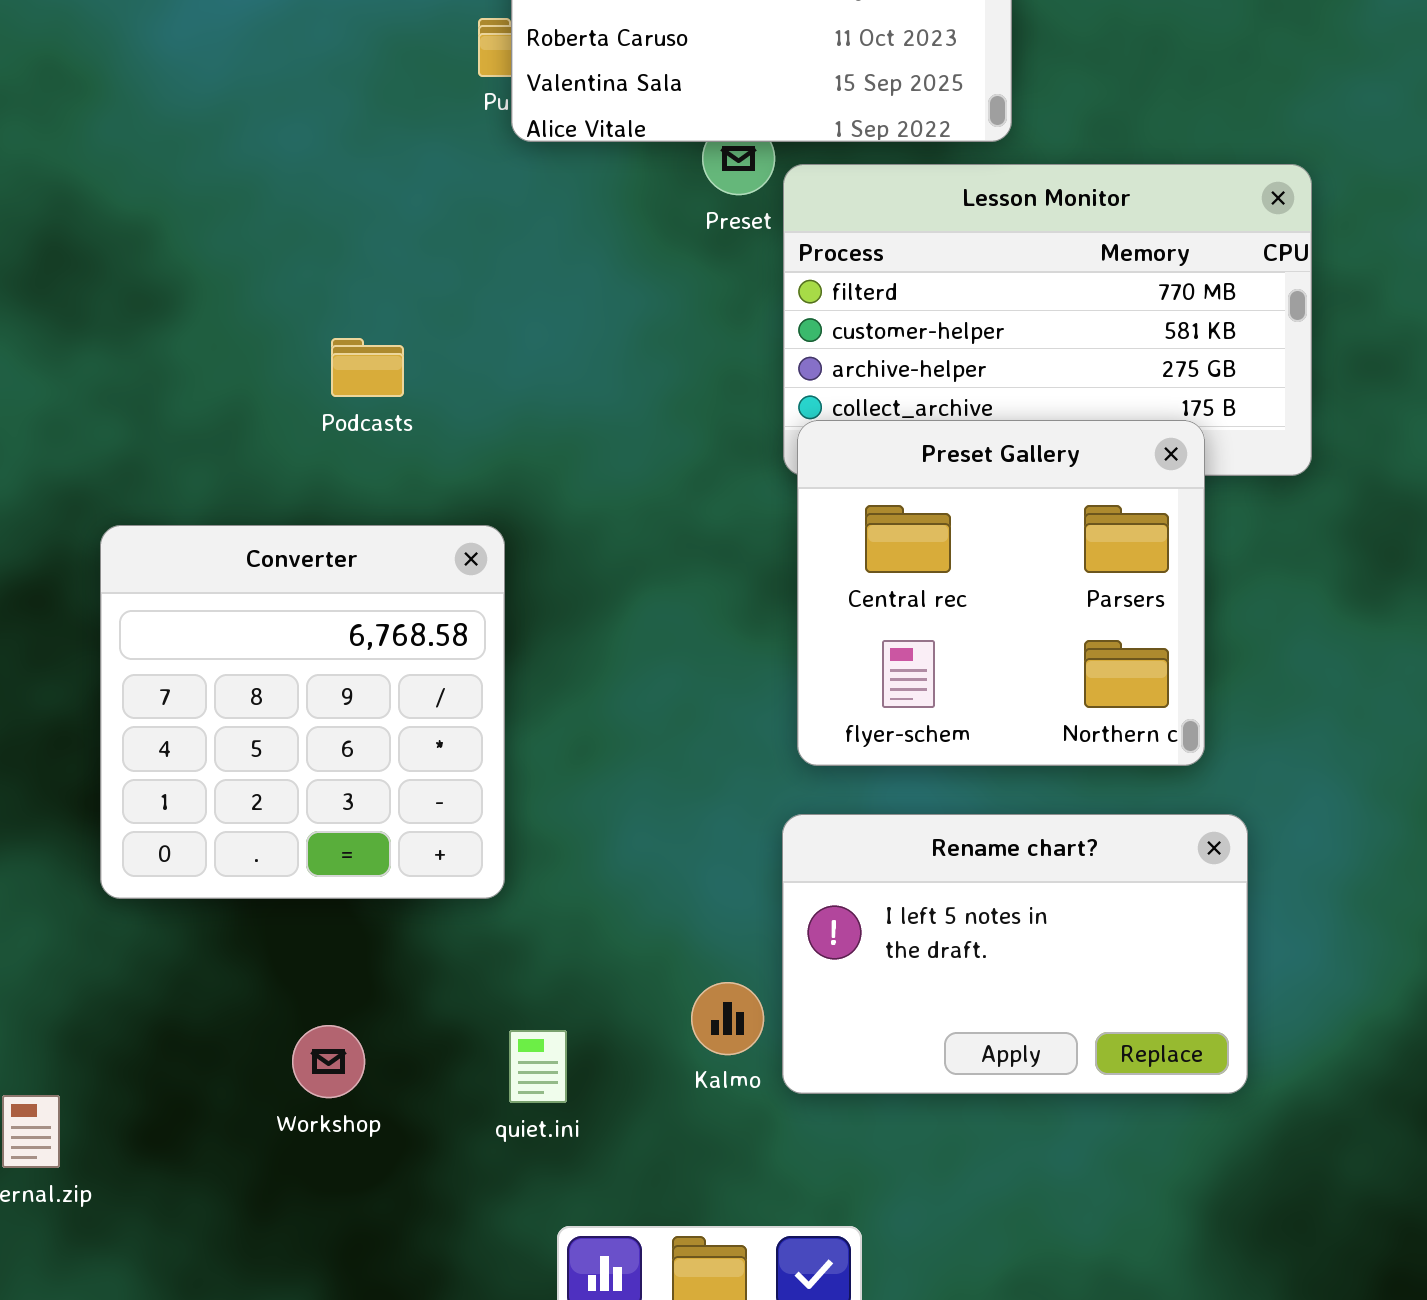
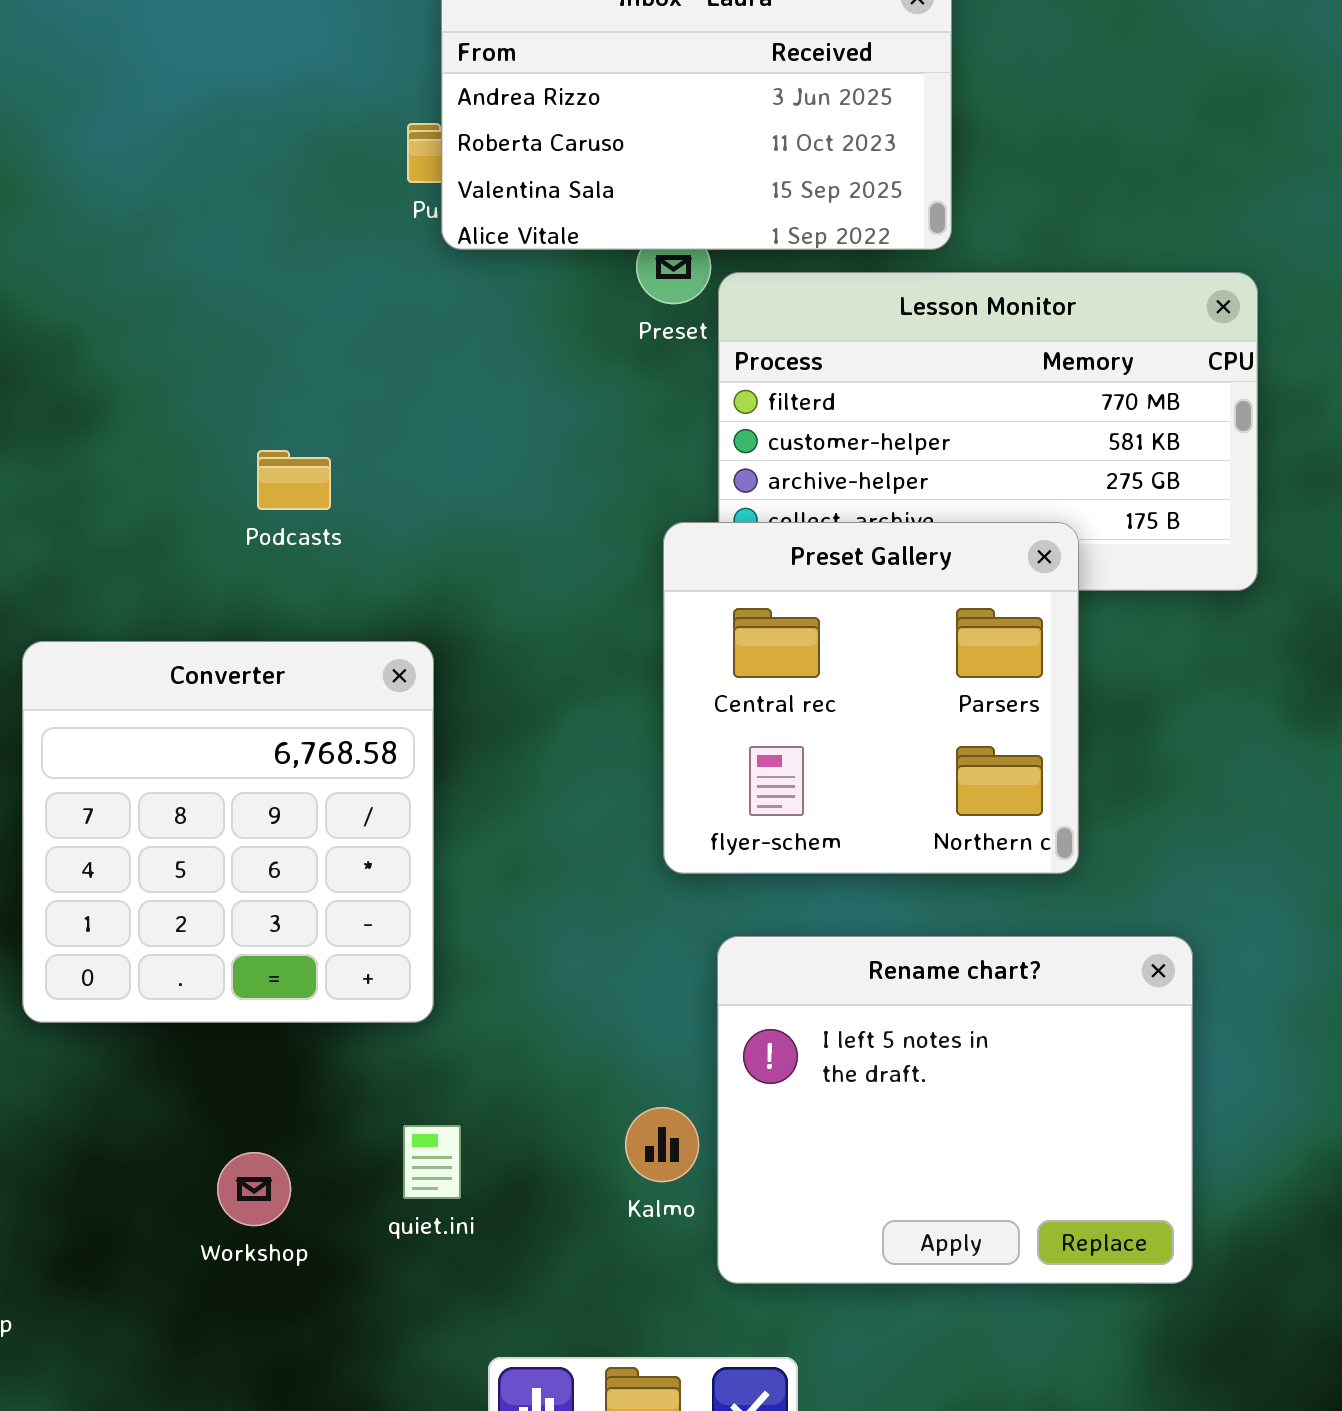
Preset Gallery: [797,420,1205,766] -> [663,522,1079,874], moved
Rename chart?: [782,814,1248,1094] -> [717,936,1193,1284], resized
quiet.ini: [509,1030,567,1103] -> [403,1125,461,1199], moved

